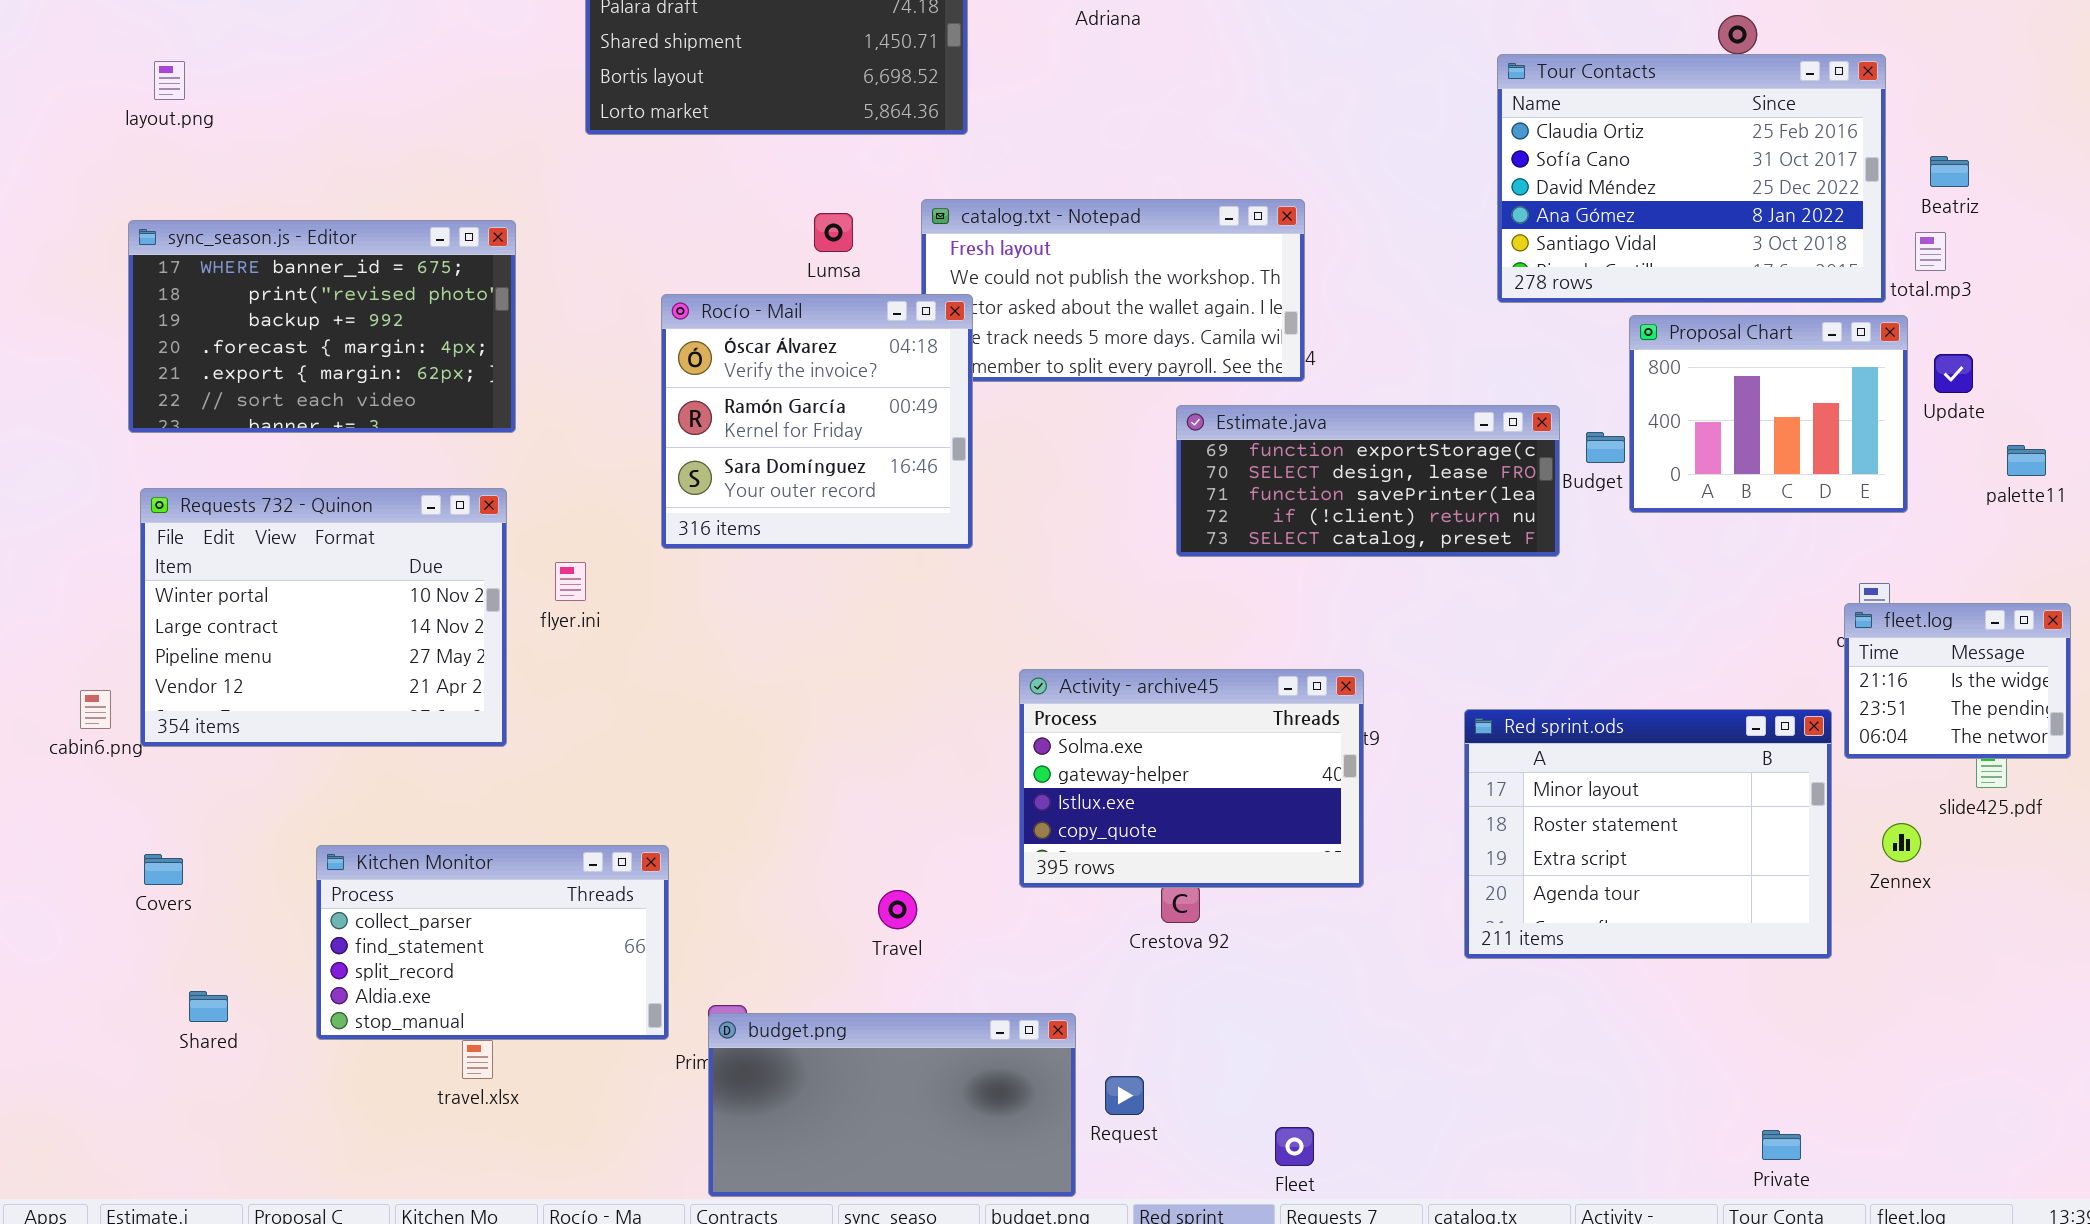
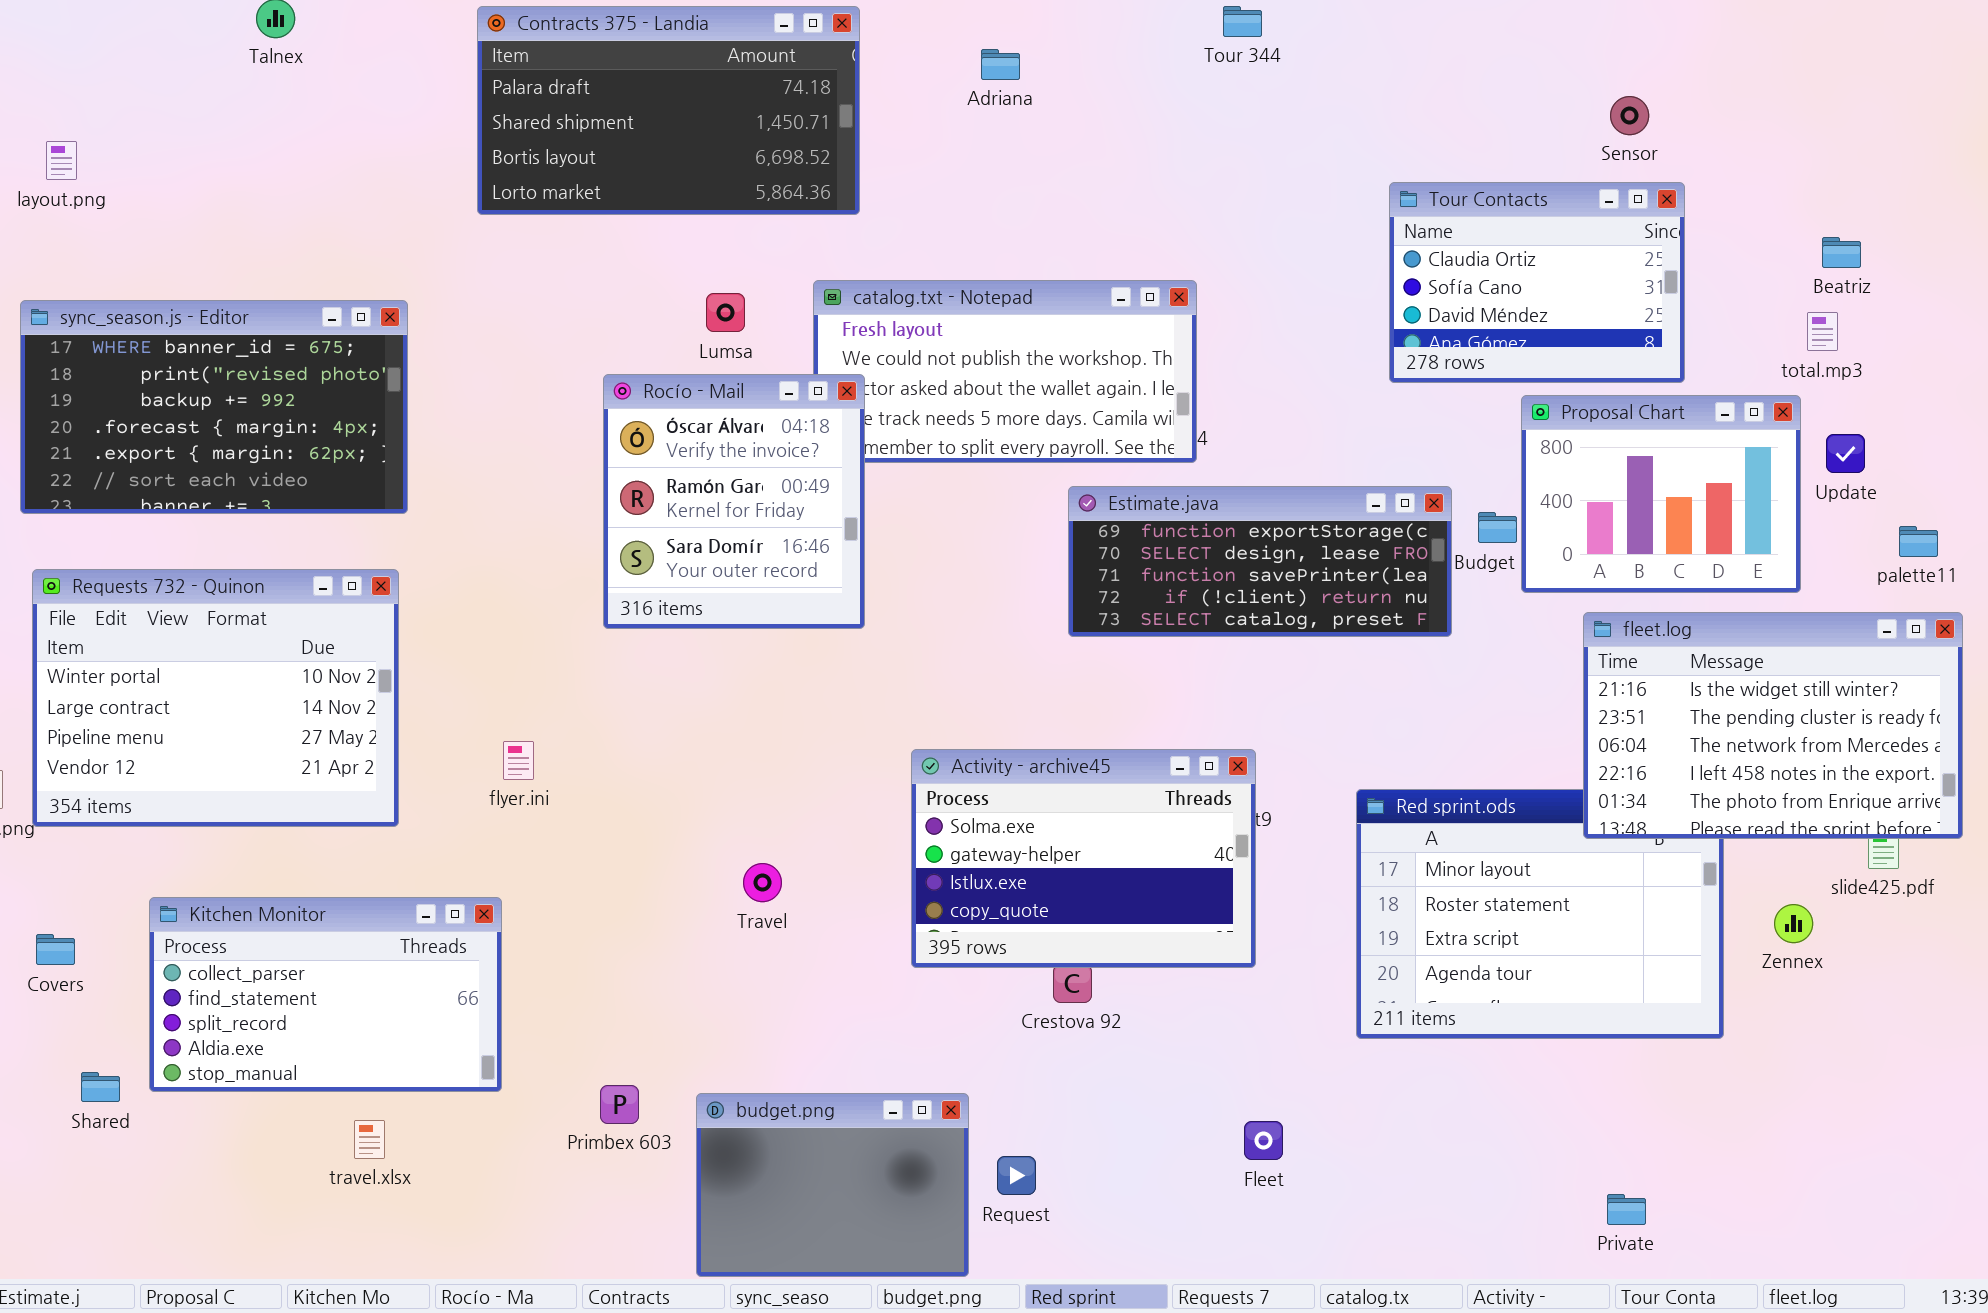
Tour Contacts: [1497,54,1886,303] -> [1389,182,1685,383], resized
Rocío - Mail: [661,294,973,549] -> [603,374,865,629], resized
flyer.ini: [555,562,586,601] -> [503,741,534,780], moved
fleet.log: [1844,603,2071,759] -> [1583,612,1963,839], resized
Kitchen Monitor: [316,845,669,1040] -> [149,897,502,1092], moved
Travel: [878,890,917,929] -> [743,863,782,902], moved
budget.png: [708,1013,1076,1197] -> [696,1093,969,1277], resized
Fleet: [1275,1127,1314,1166] -> [1244,1121,1283,1160], moved
Private: [1762,1130,1801,1160] -> [1607,1194,1646,1225], moved

